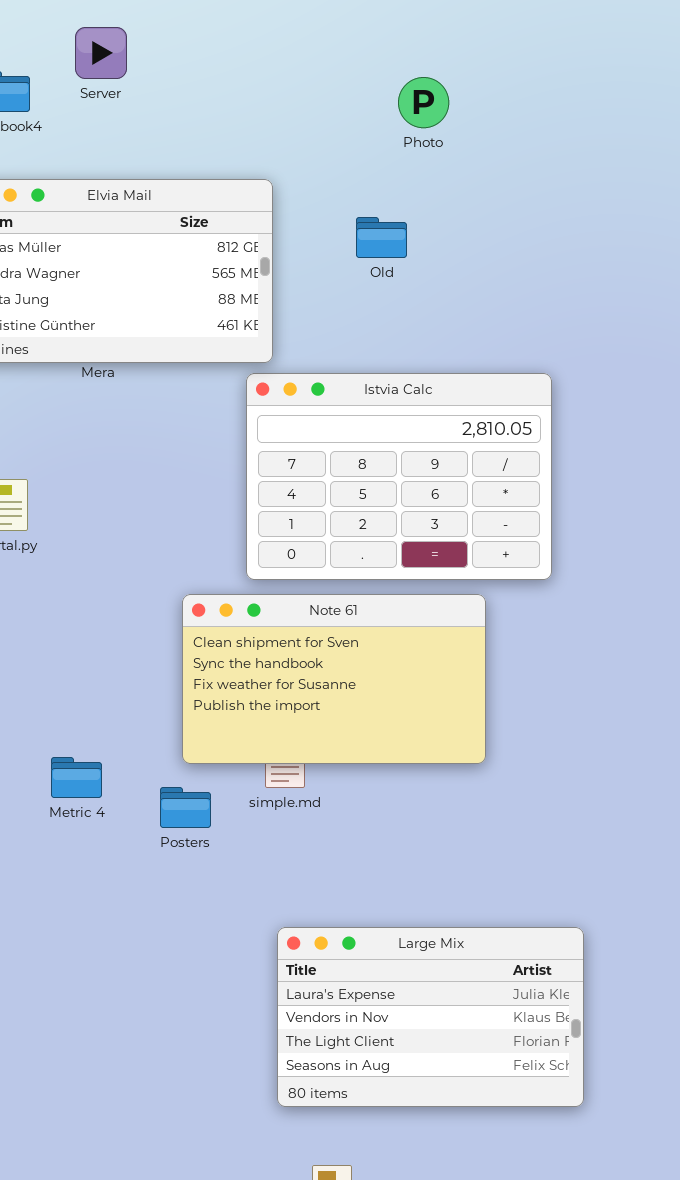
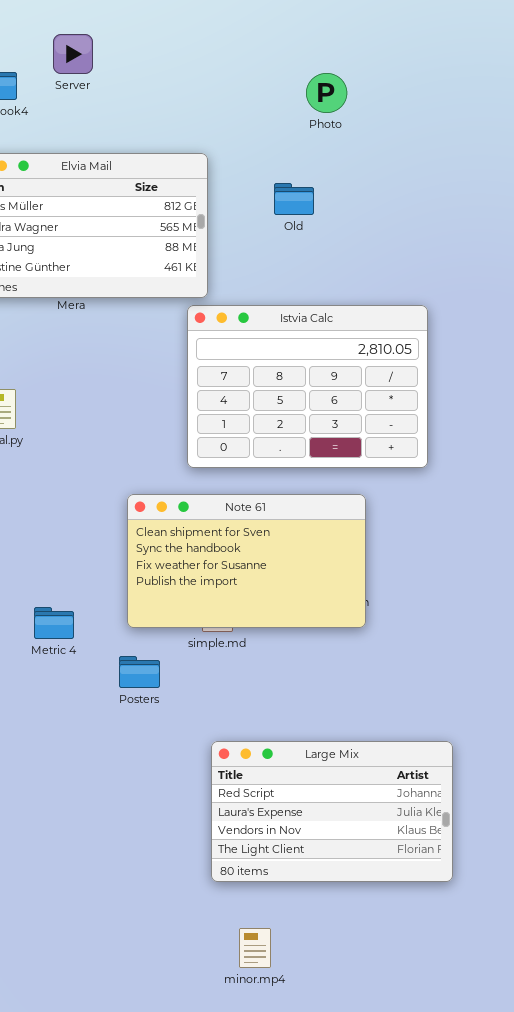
Note 61: [182,594,486,764] -> [127,494,366,628], moved
Posters: [160,787,211,828] -> [119,656,160,688], moved
Large Mix: [277,927,584,1107] -> [211,741,453,882], scrolled up 1 row

